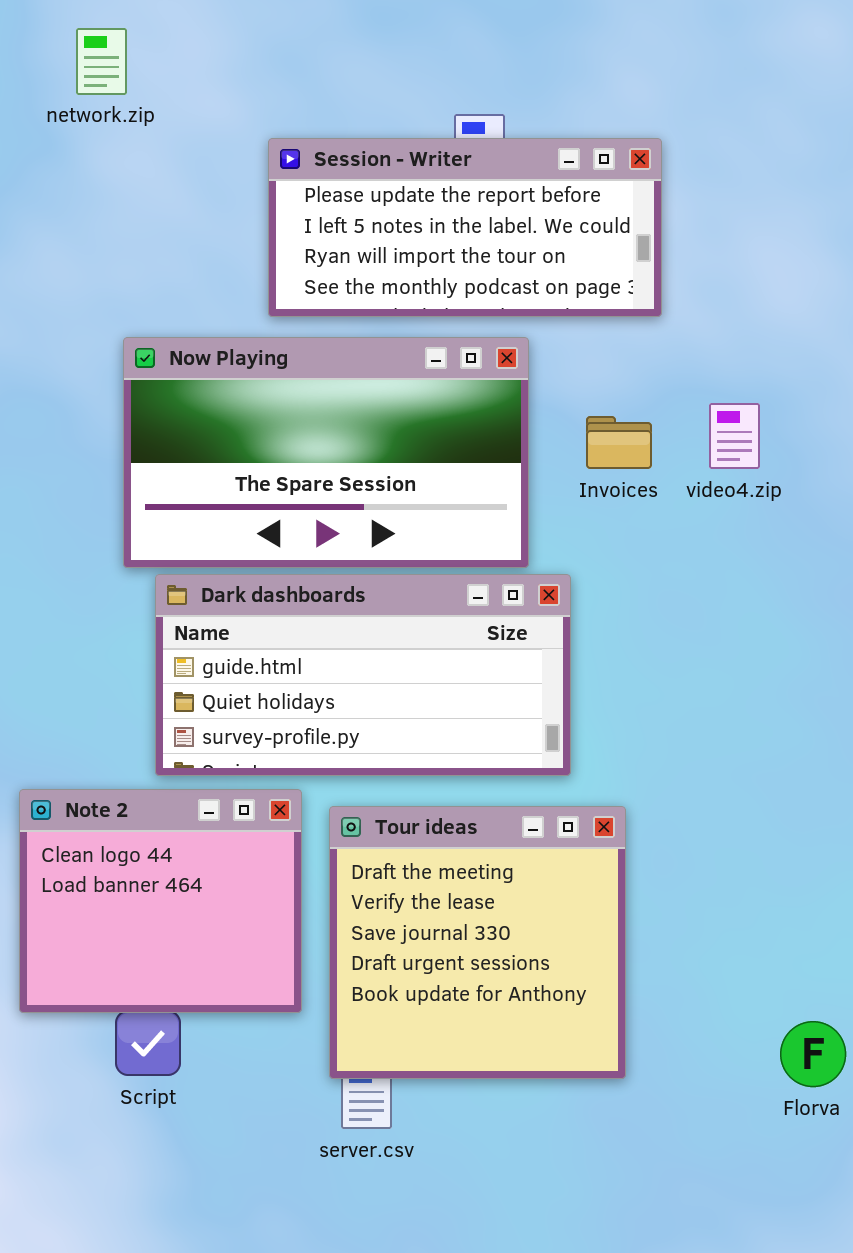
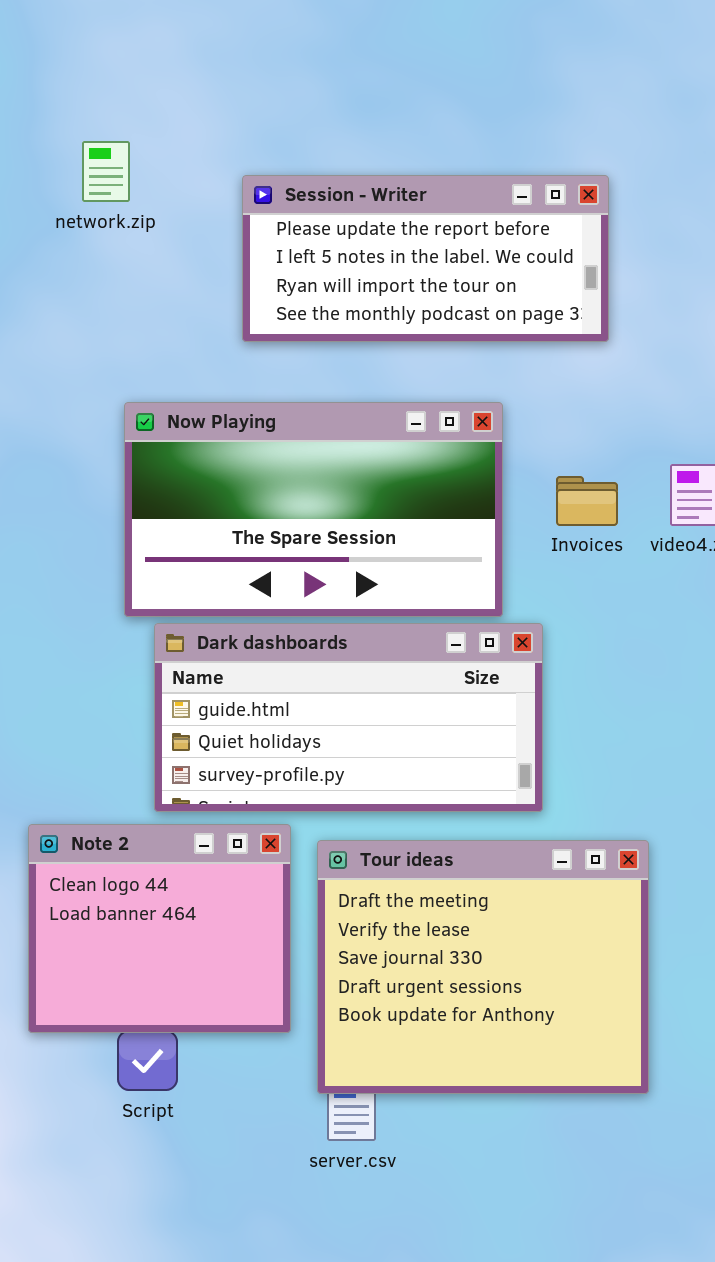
network.zip: [76,28,127,95] -> [82,141,130,202], moved
Session - Writer: [268,138,662,317] -> [242,175,609,342], moved
Tour ideas: [329,806,626,1079] -> [317,840,649,1094], resized

